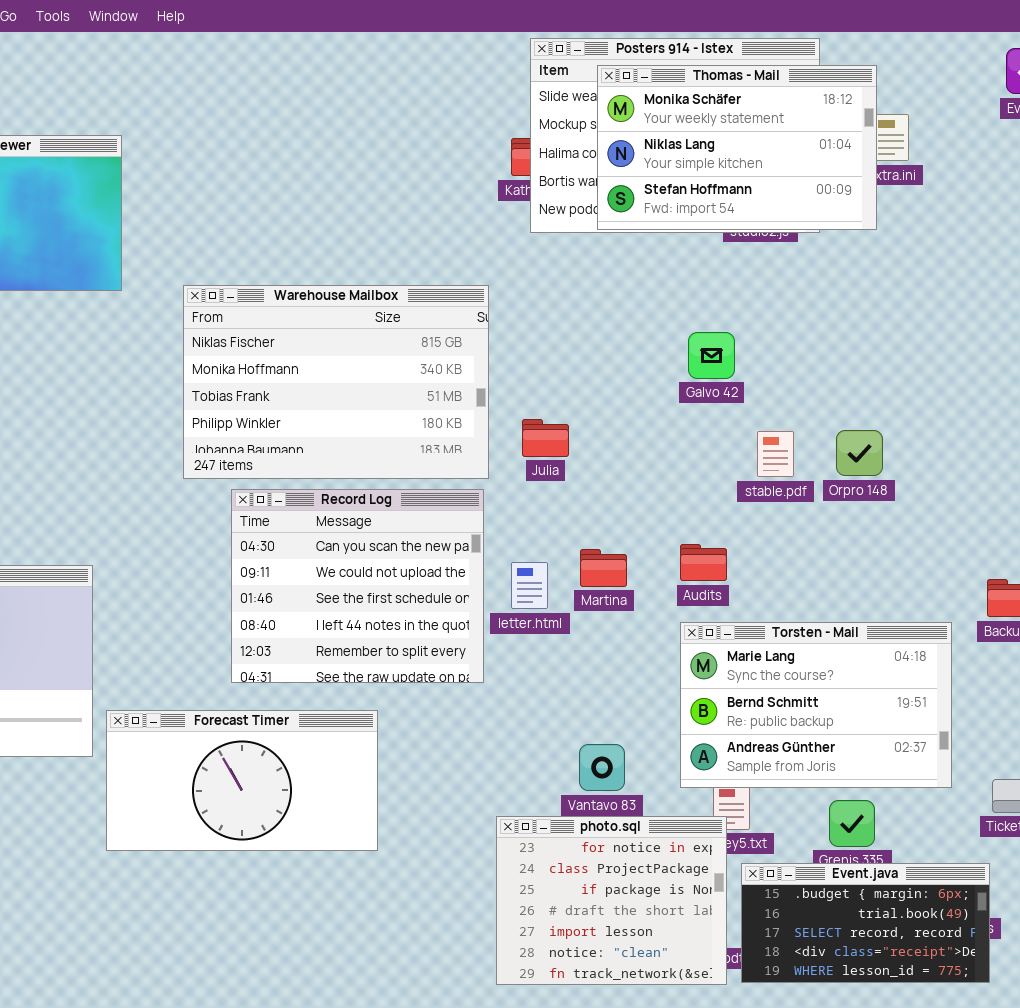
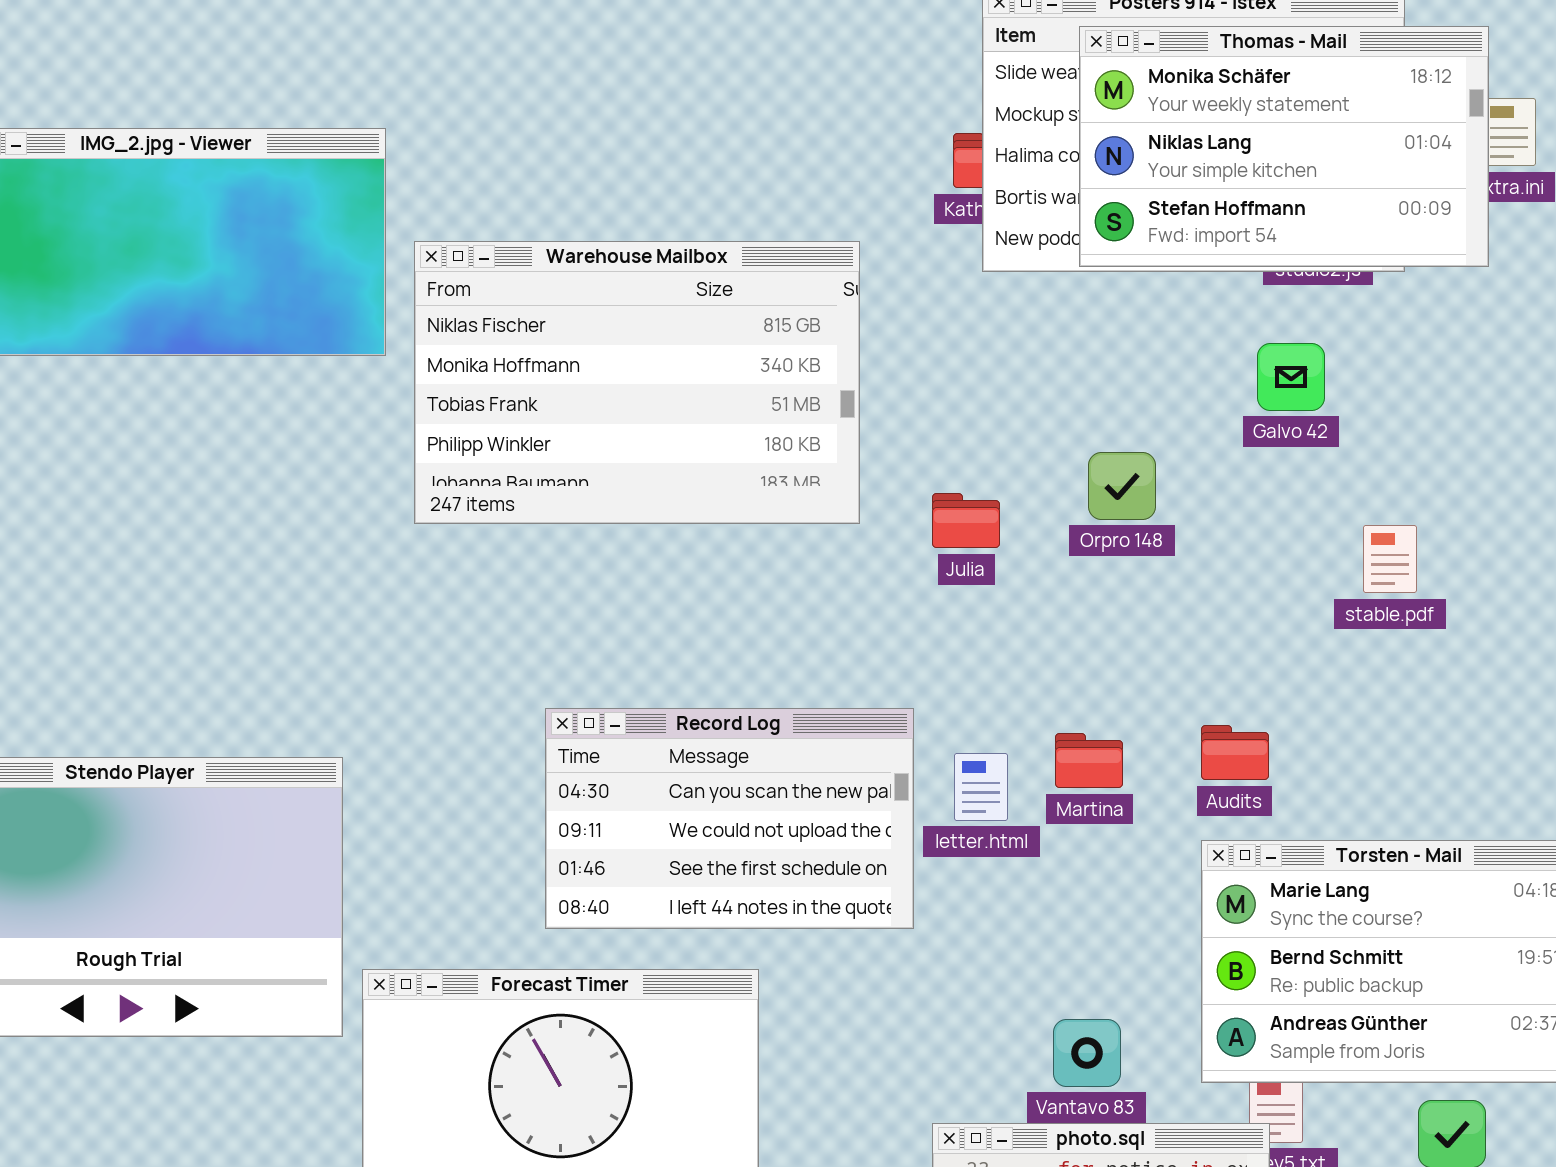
Warehouse Mailbox: [183,285,489,479] -> [414,241,860,524], moved
Galvo 42: [688,332,735,379] -> [1257,343,1325,411], moved
Julia: [522,419,569,457] -> [932,493,1000,548], moved
Orpro 148: [836,430,883,476] -> [1088,452,1156,520], moved
stable.pdf: [757,431,794,477] -> [1363,525,1417,593], moved
Record Log: [231,489,484,683] -> [545,708,914,929], resized

